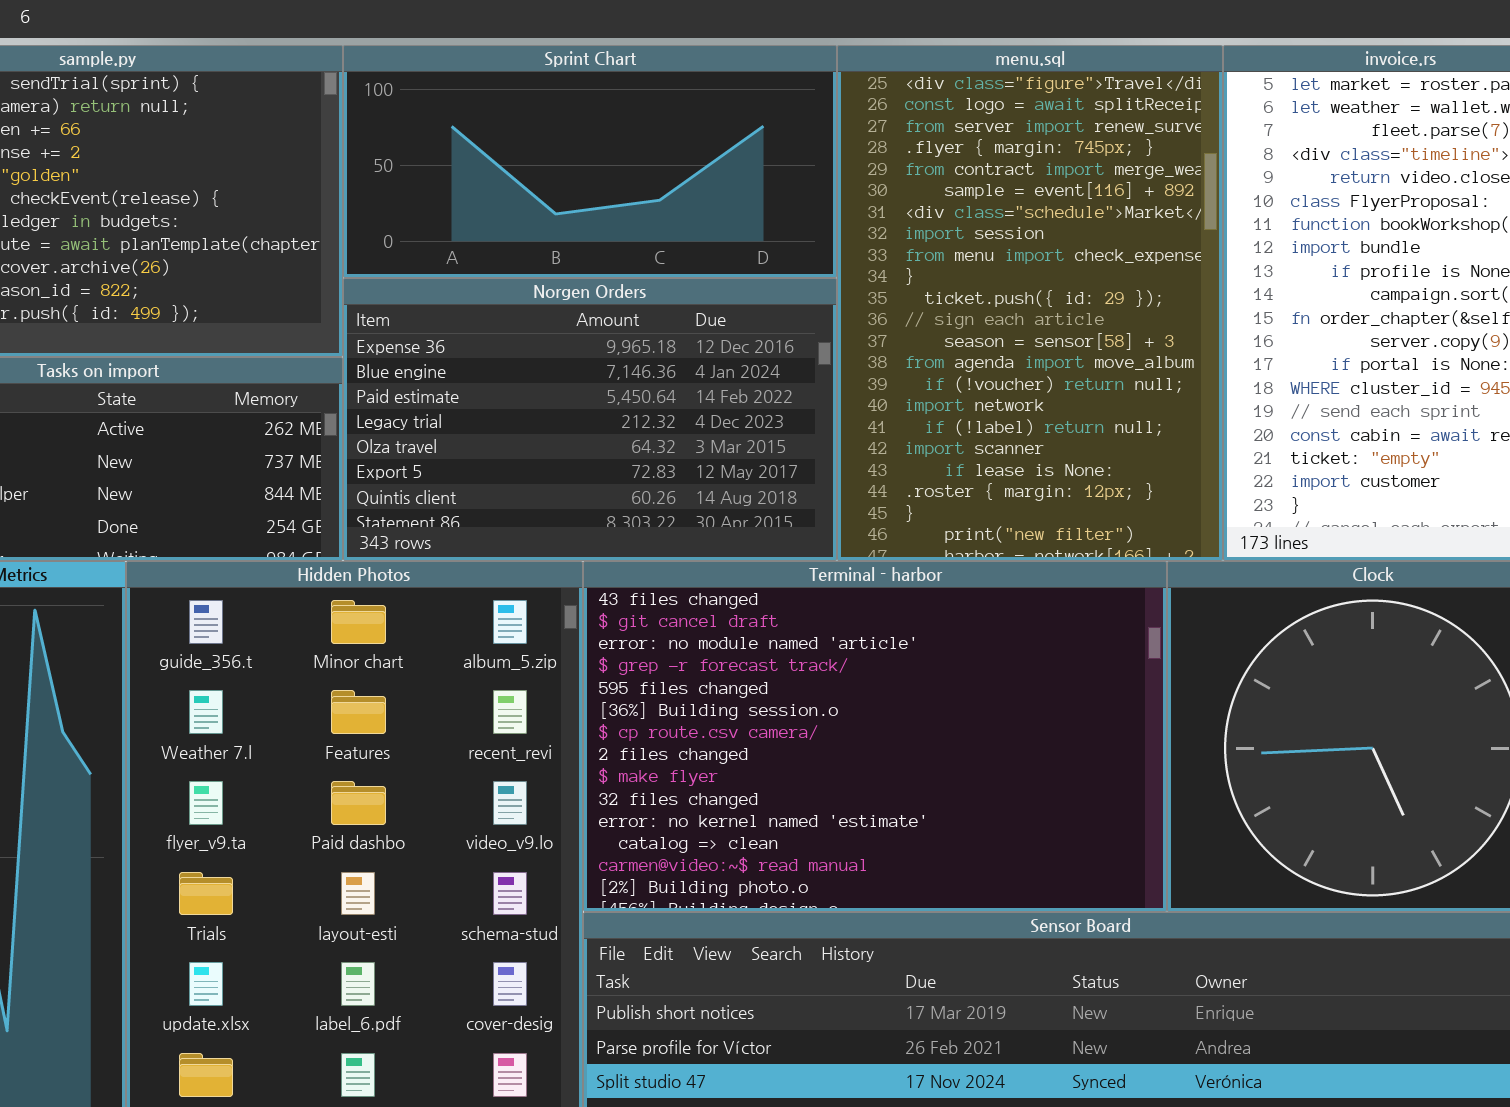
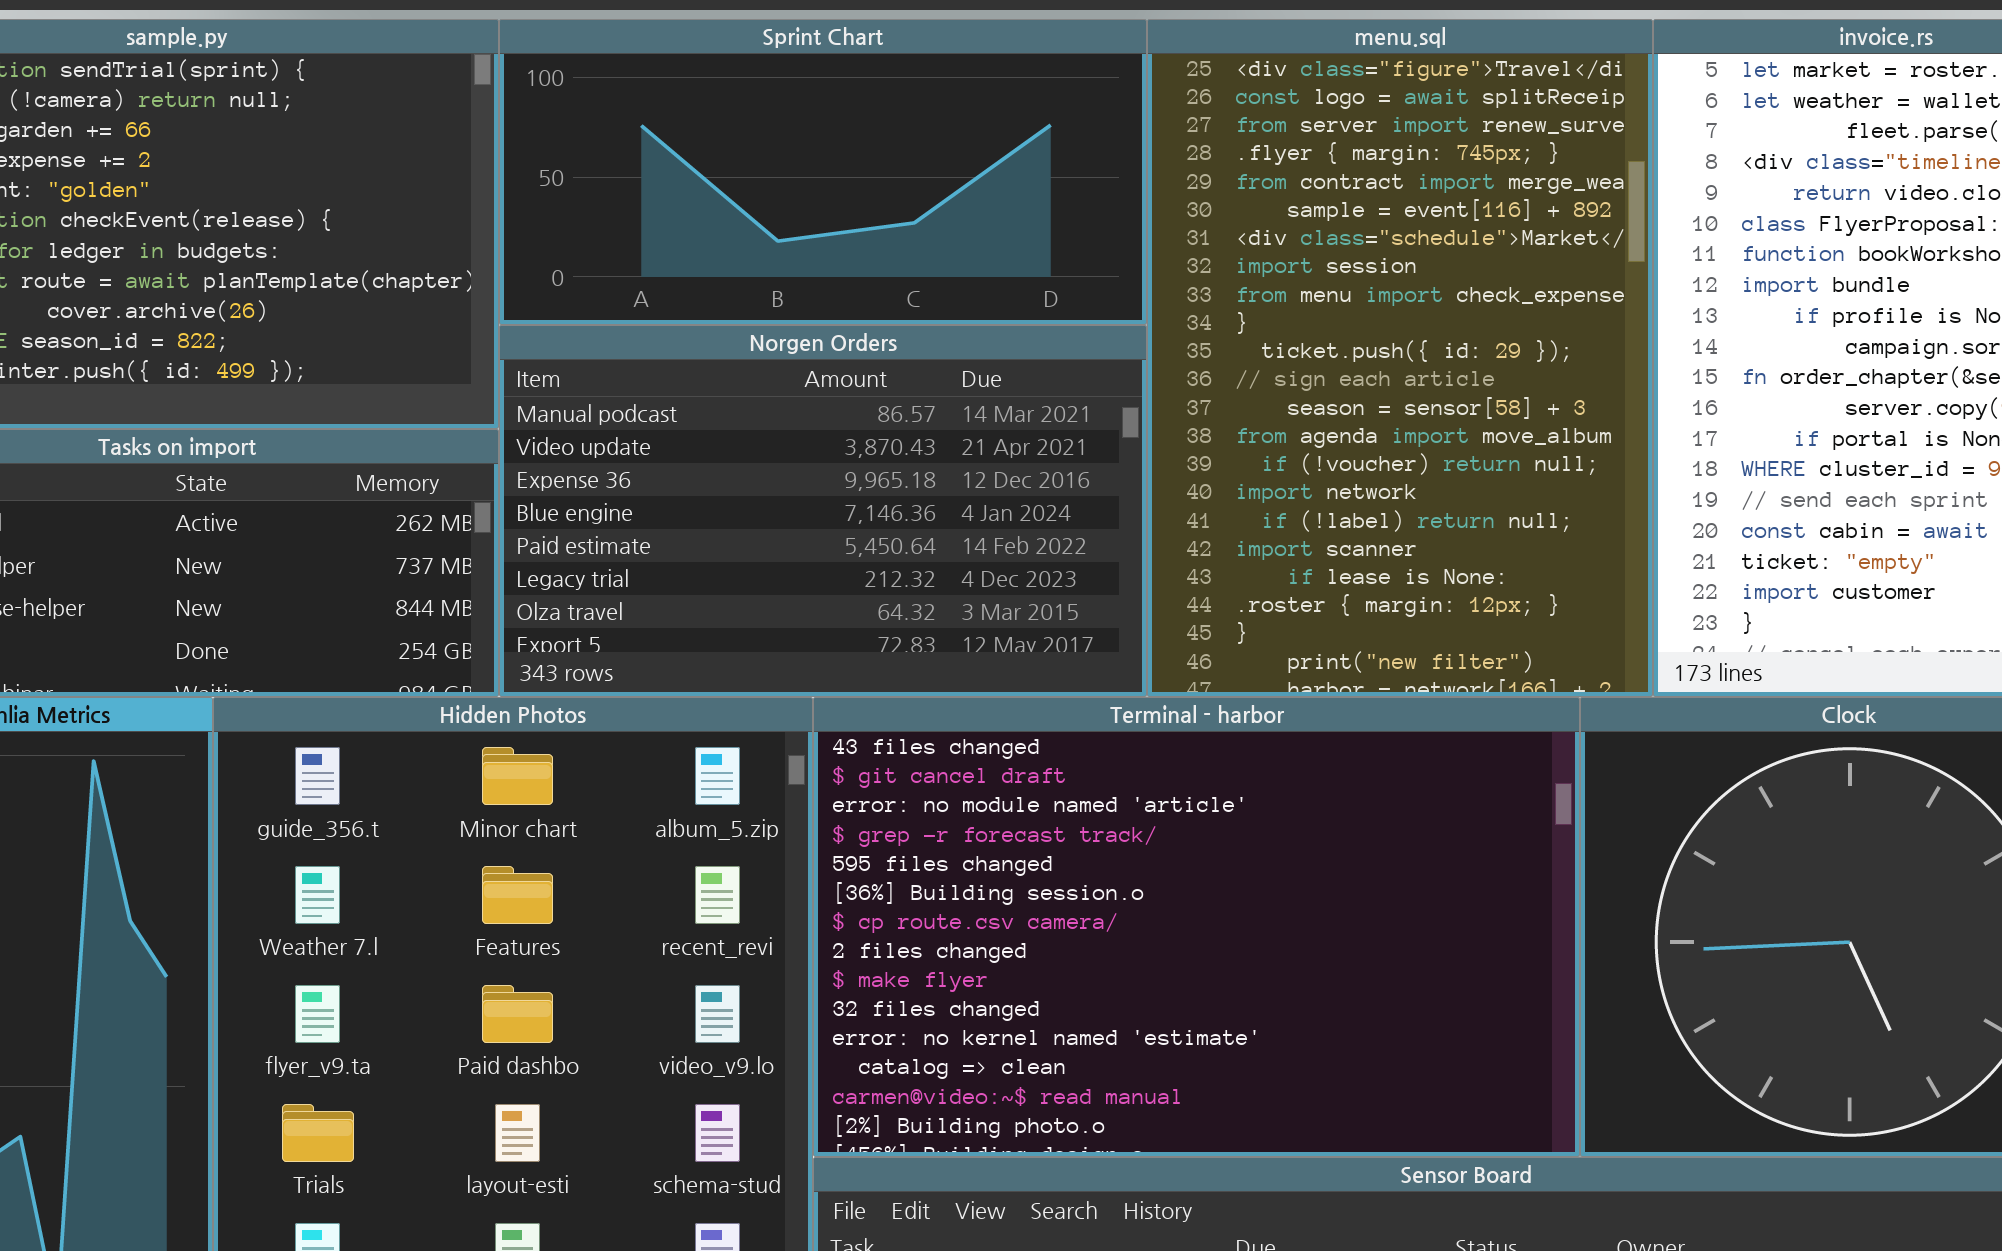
Norgen Orders: [343,278,837,561] -> [499,325,1147,697], scrolled up 2 rows

